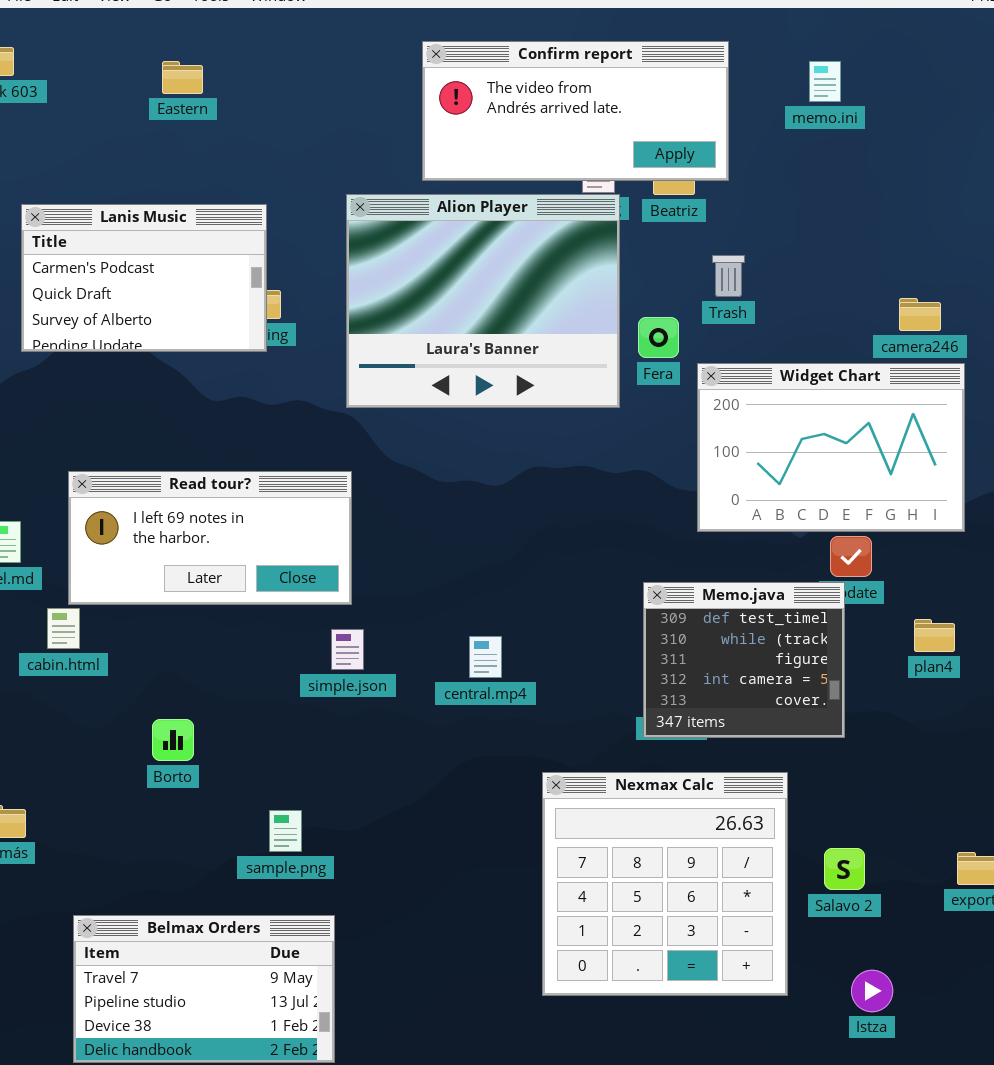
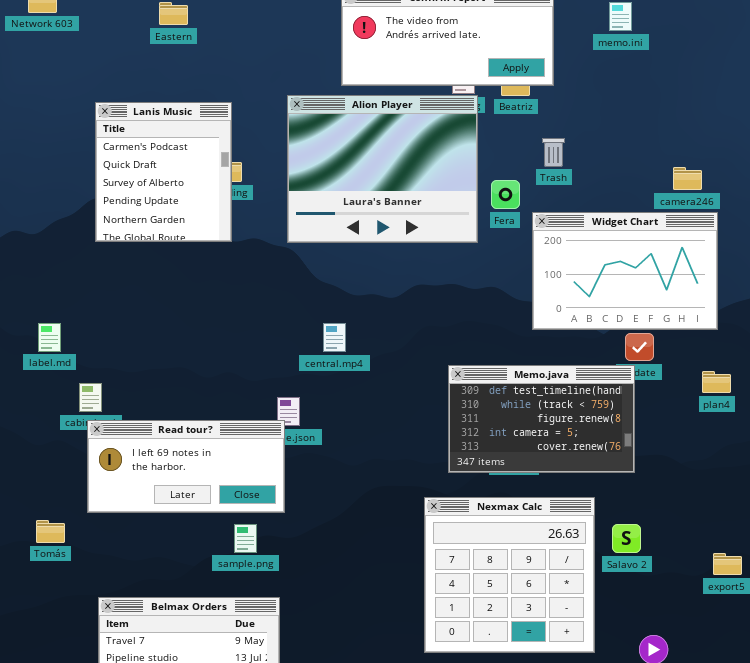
Lanis Music: [21,204,267,352] -> [95,102,232,242], resized
Read tour?: [68,471,352,605] -> [87,420,285,513], moved
Memo.java: [643,582,845,738] -> [448,365,635,473], resized
plan4: [914,619,955,652] -> [702,371,731,393], moved
central.mp4: [469,636,502,678] -> [323,323,346,352], moved
Salavo 2: [824,848,865,890] -> [612,524,641,553], moved

